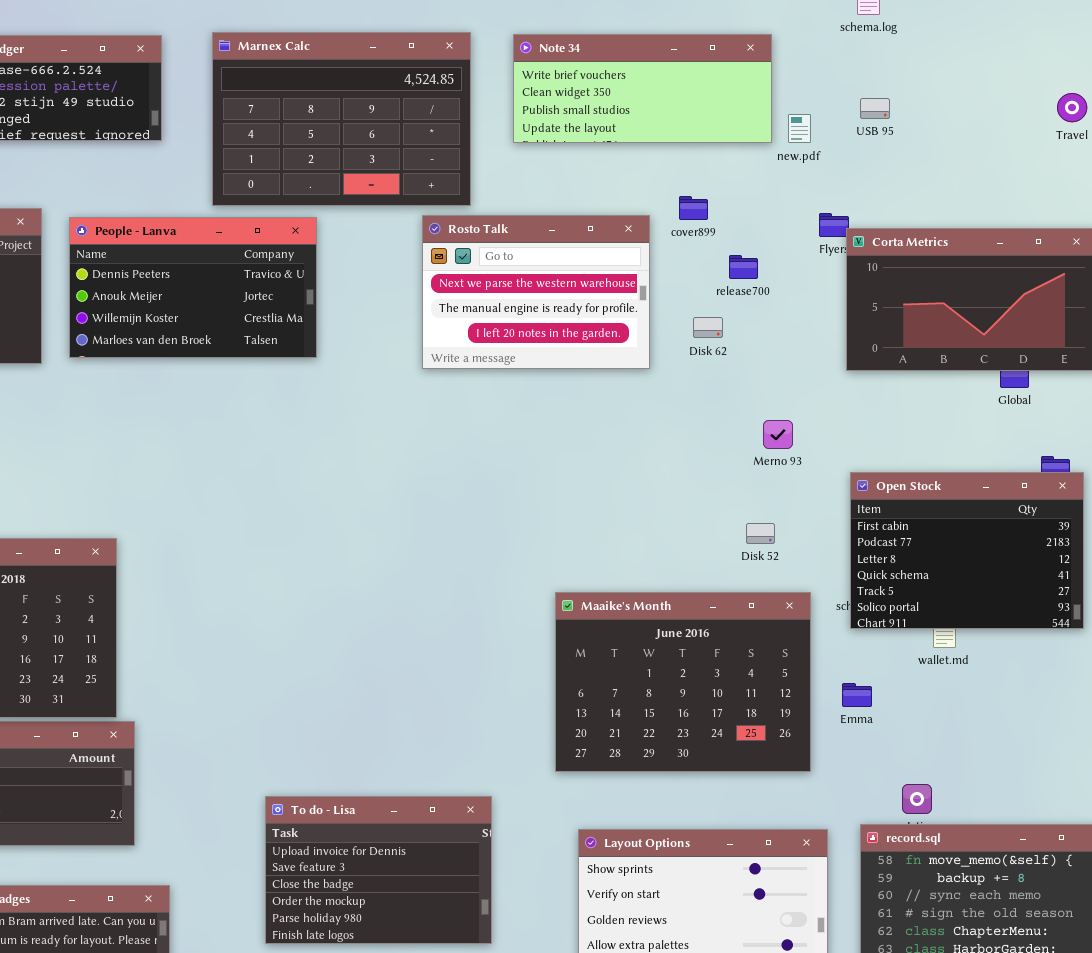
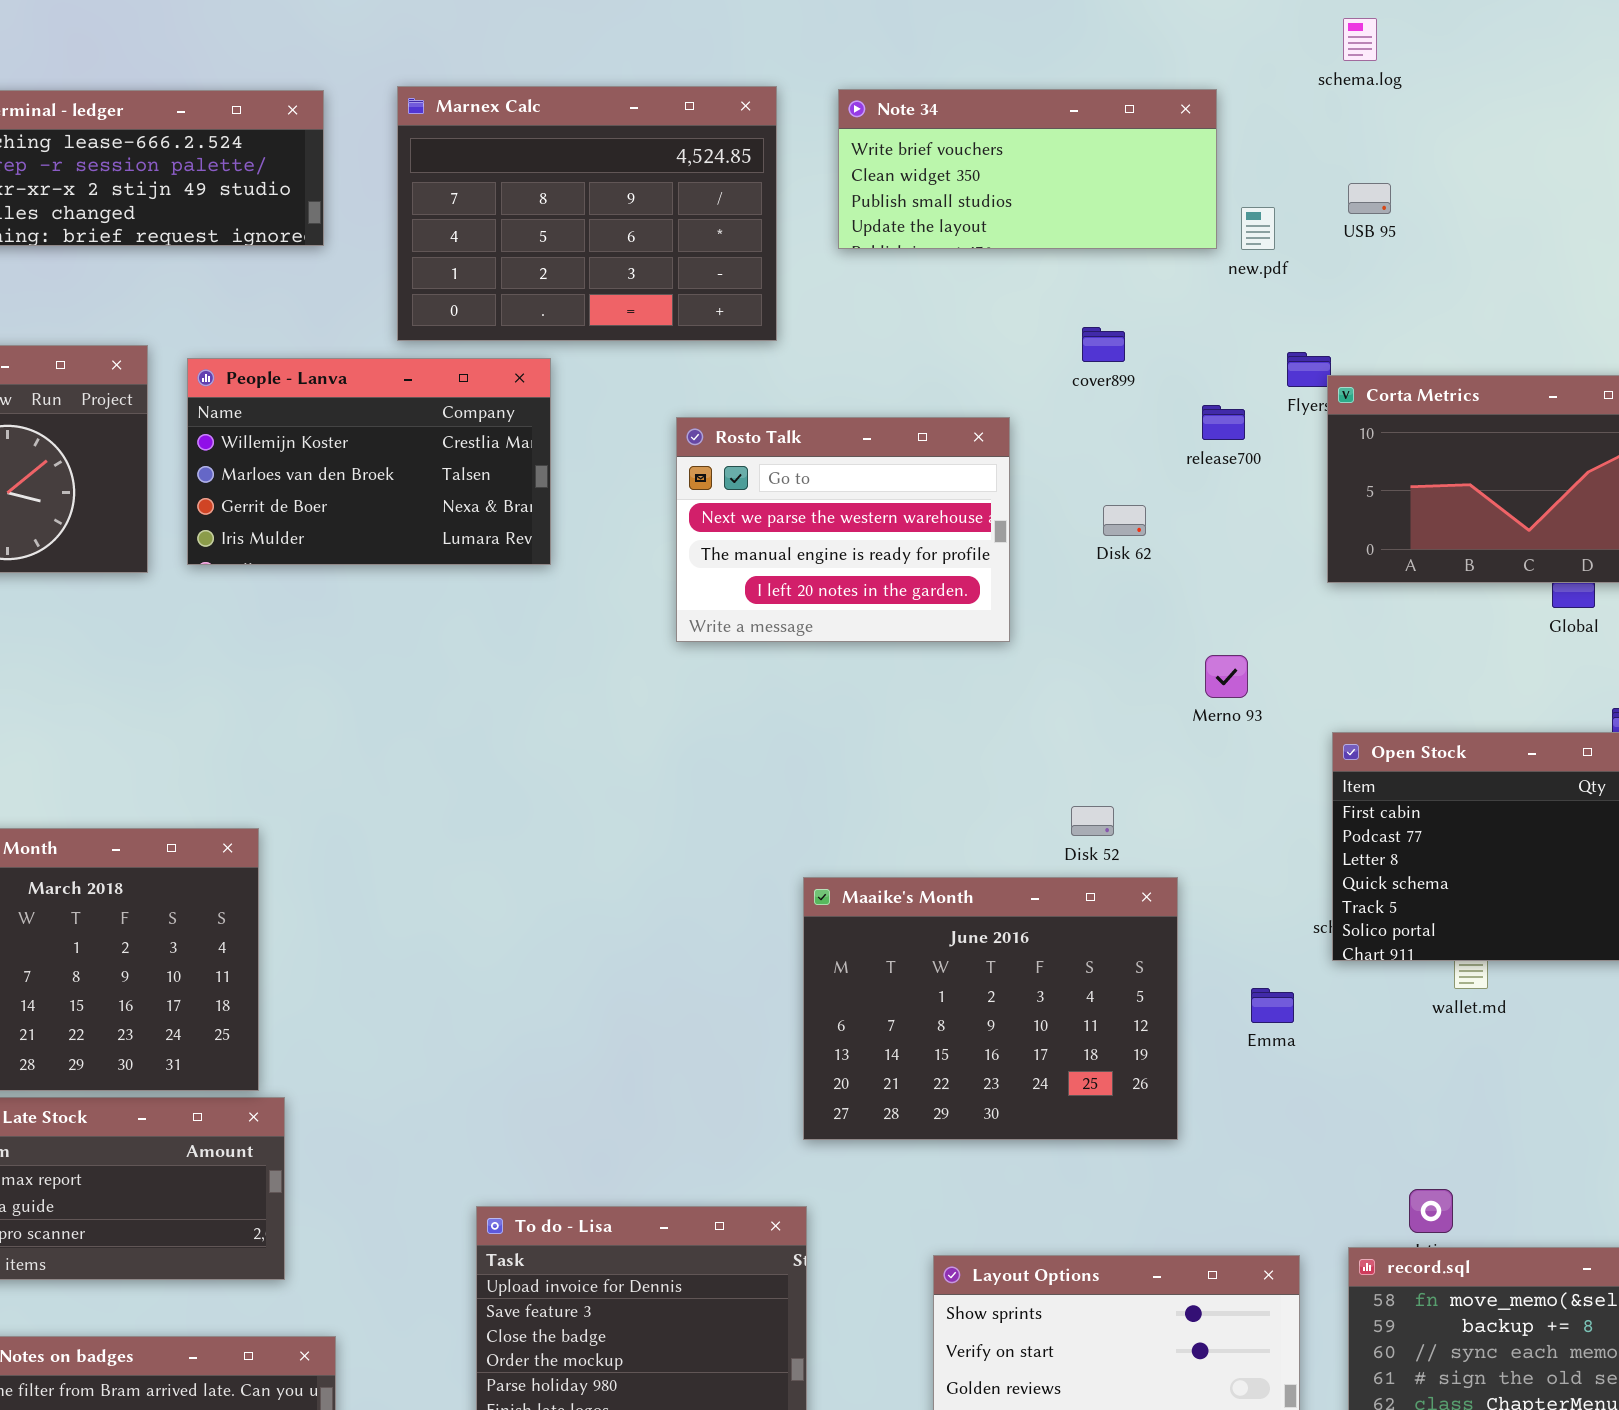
Rosto Talk: [422,215,650,369] -> [676,417,1010,642], moved
People - Lanva: [69,217,317,358] -> [187,358,551,565], scrolled down 2 rows
release700: [729,255,758,279] -> [1202,405,1245,440], moved
Disk 52: [746,523,775,544] -> [1071,806,1114,836], moved
Maaike's Month: [555,592,811,772] -> [803,877,1178,1140], moved
Emma: [842,683,872,707] -> [1251,988,1294,1023], moved

